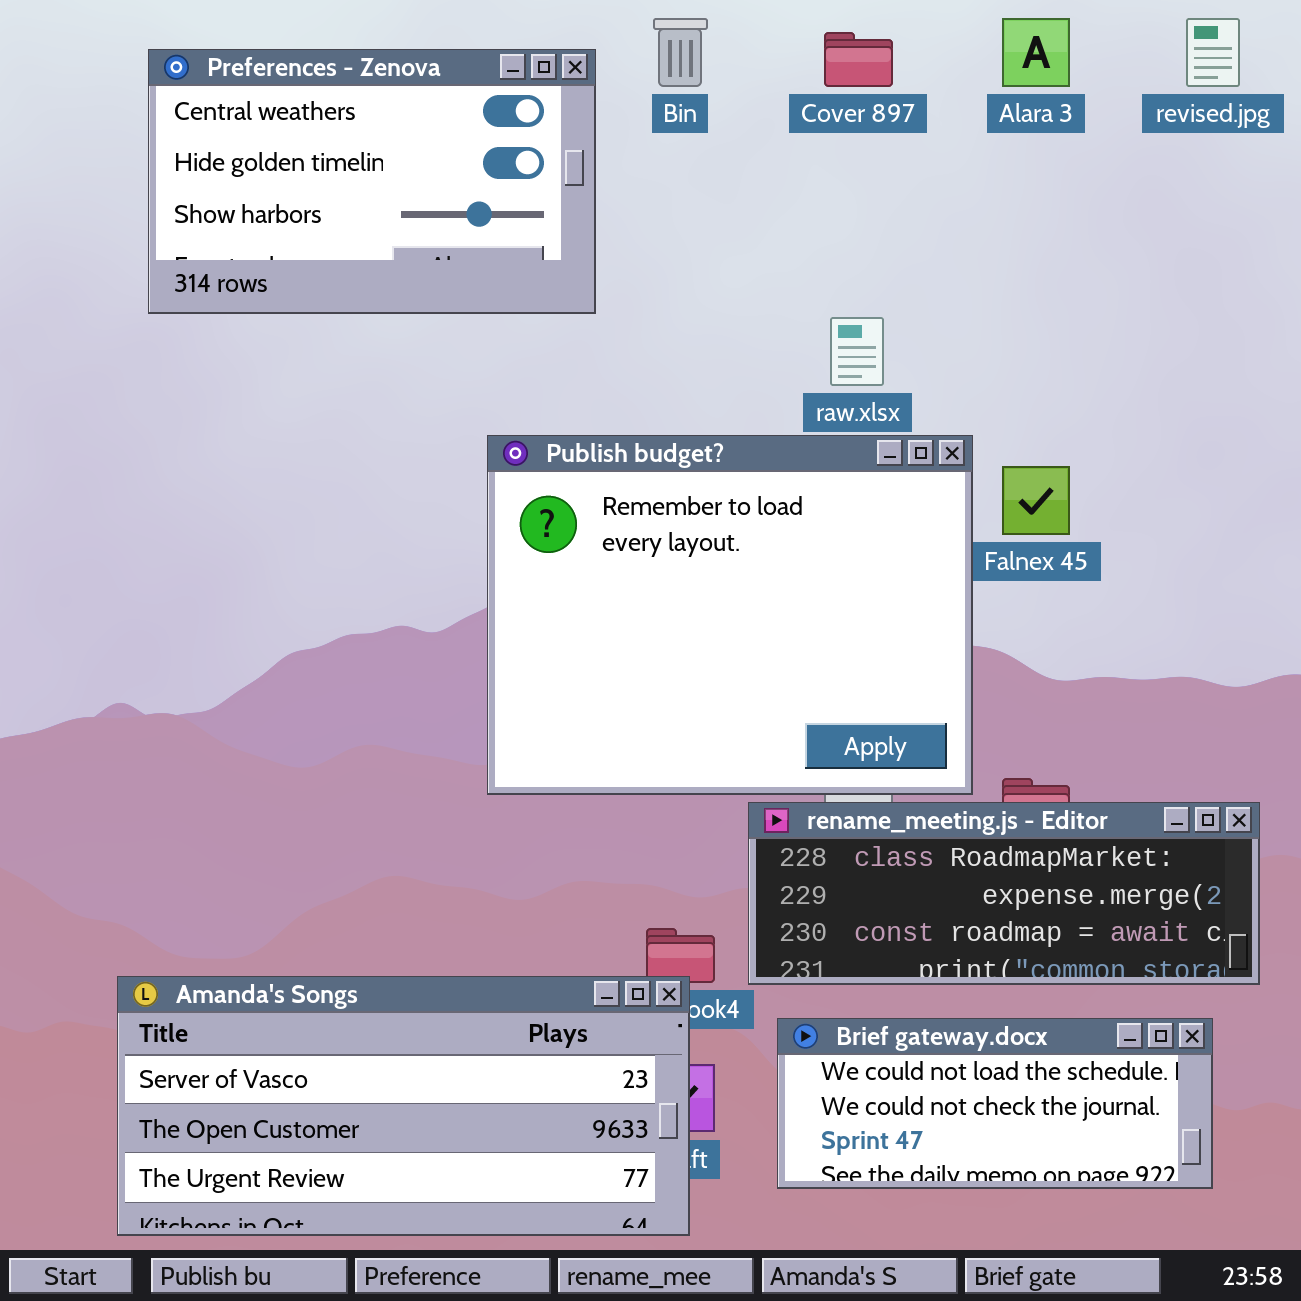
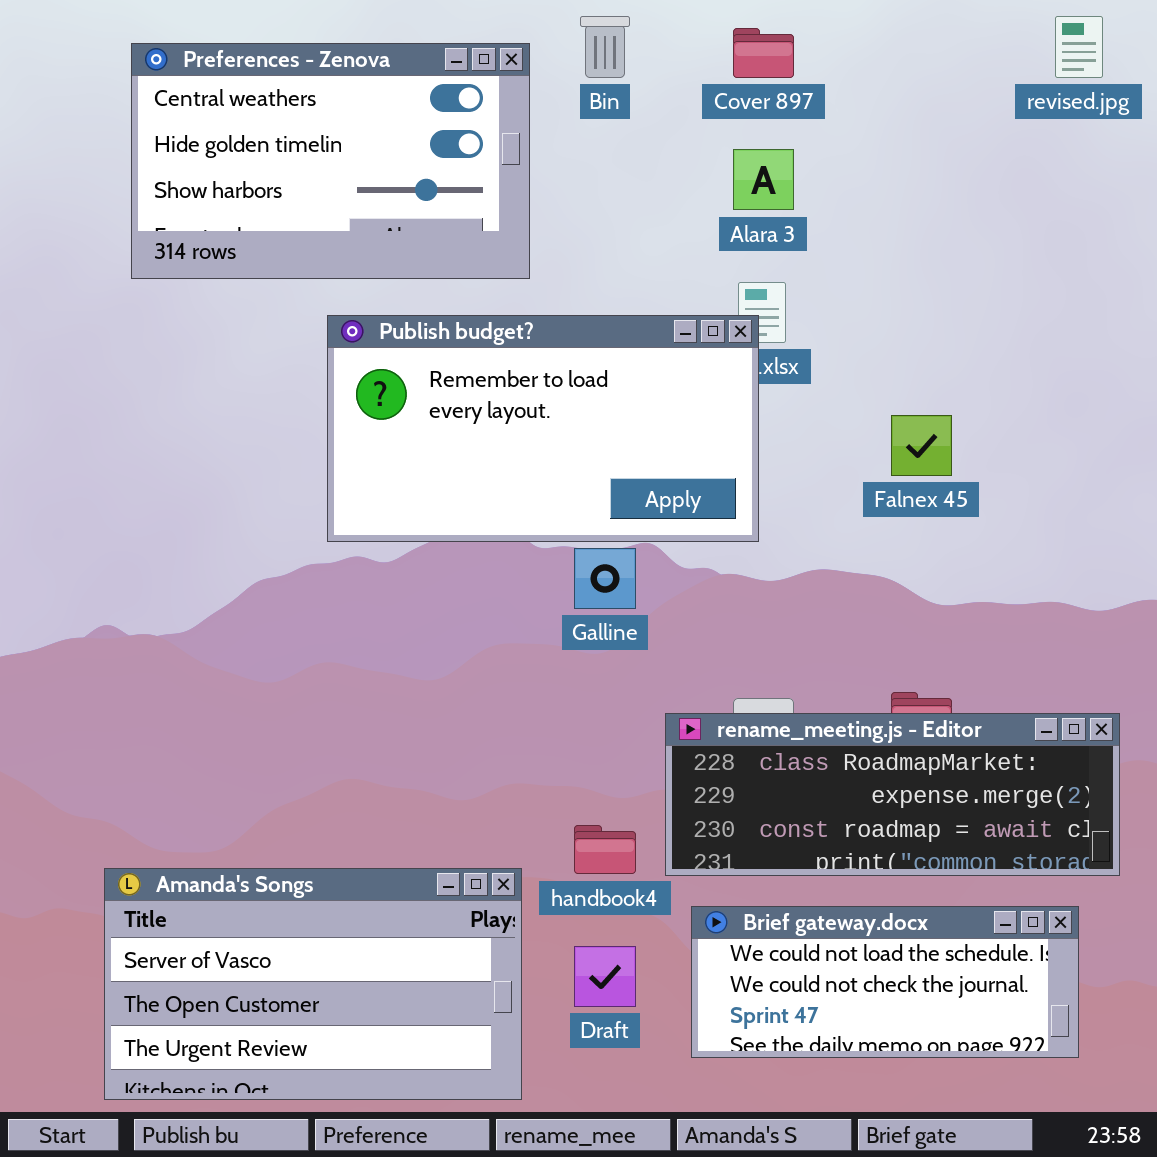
Alara 3: [1002,18,1070,87] -> [733,149,794,210], moved
Publish budget?: [487,435,973,795] -> [327,315,759,542], moved, resized
Amanda's Songs: [117,976,690,1236] -> [104,868,522,1100], resized

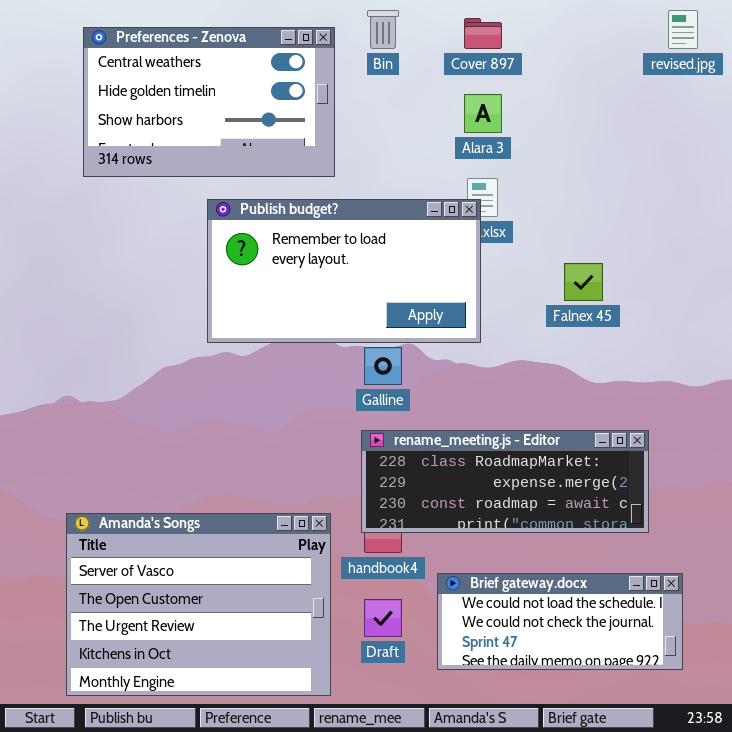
rename_meeting.js - Editor: [665,713,1120,876] -> [361,430,649,533], moved
Amanda's Songs: [104,868,522,1100] -> [66,513,331,696], resized

